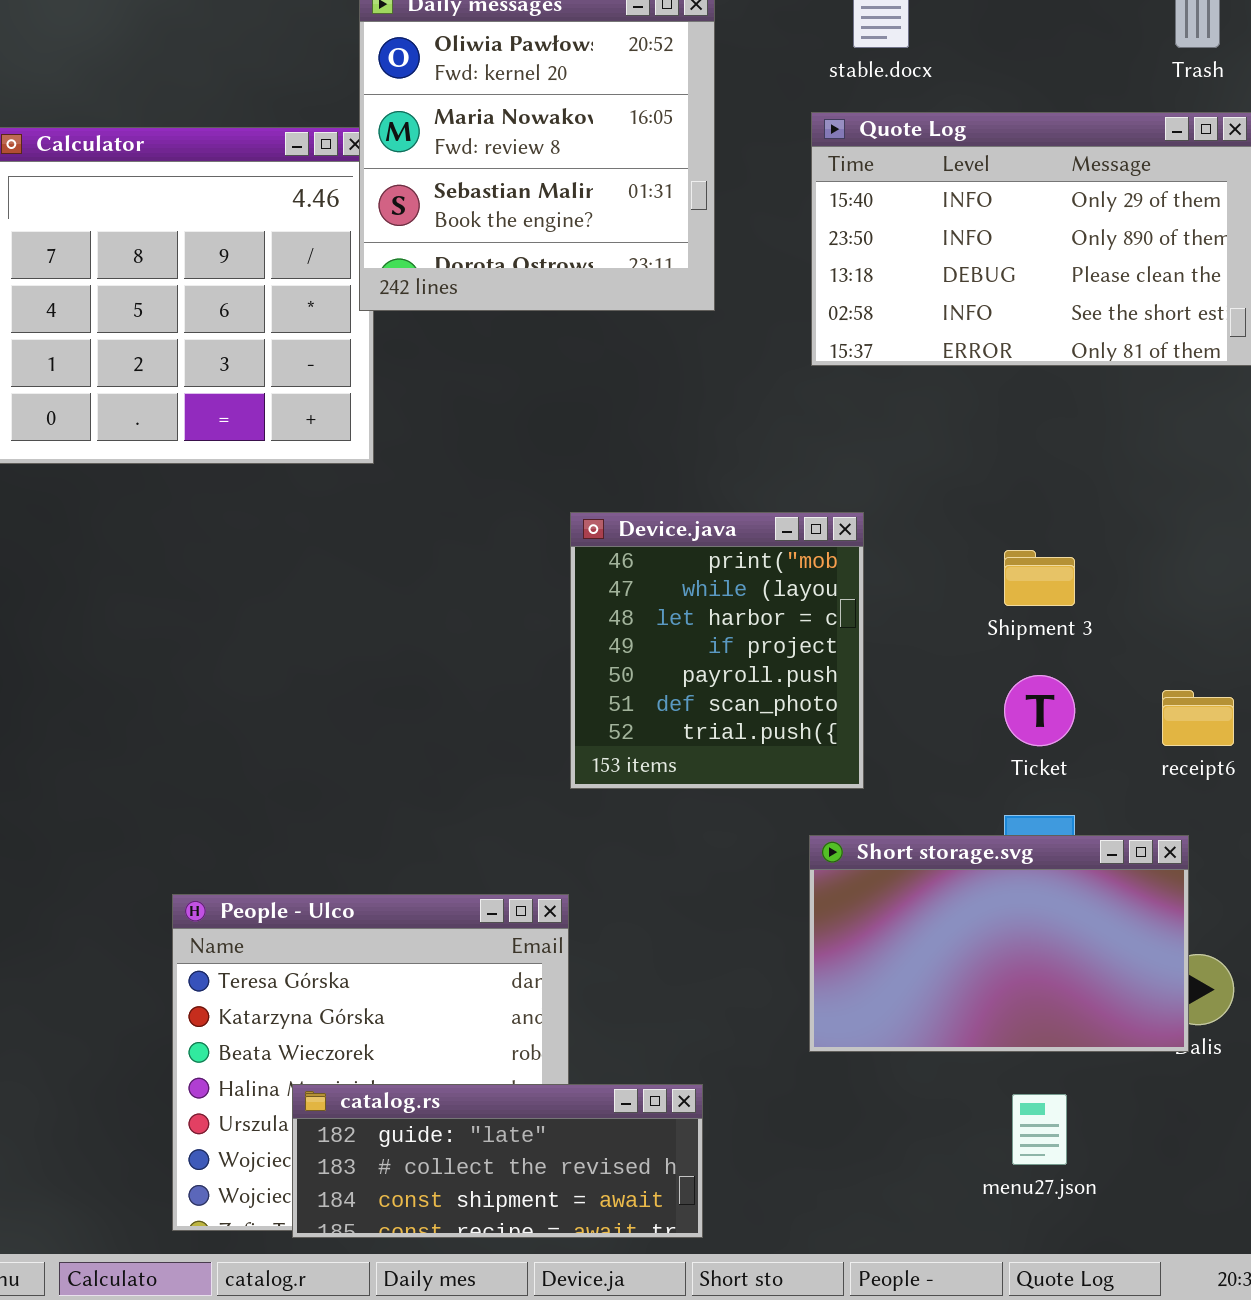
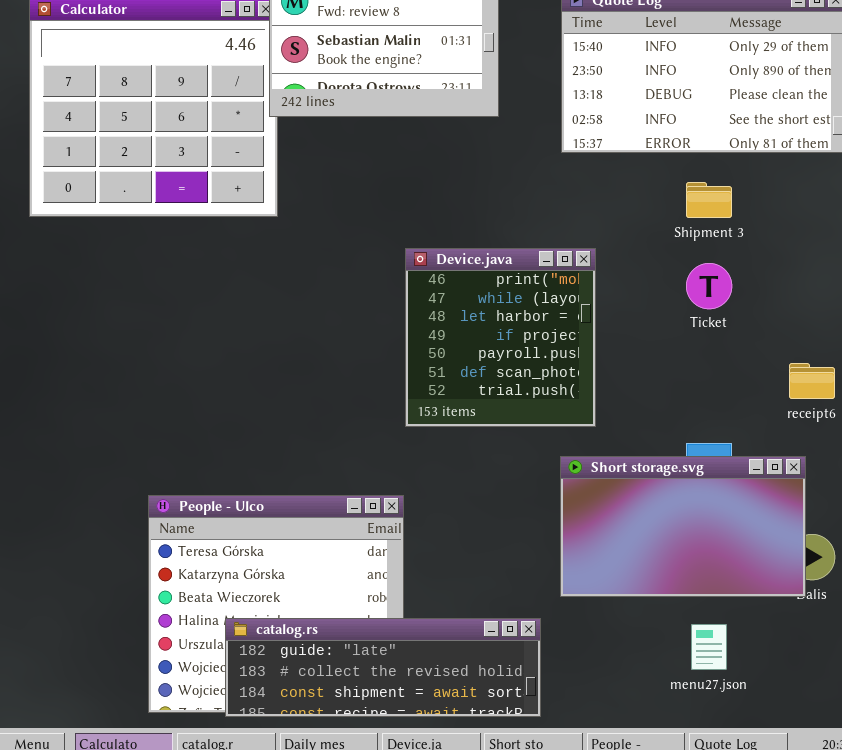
Shipment 3: [1004,550,1075,606] -> [686,182,732,218], moved
Ticket: [1004,675,1075,746] -> [686,263,732,309], moved
catalog.rs: [292,1084,703,1238] -> [225,618,541,717], resized

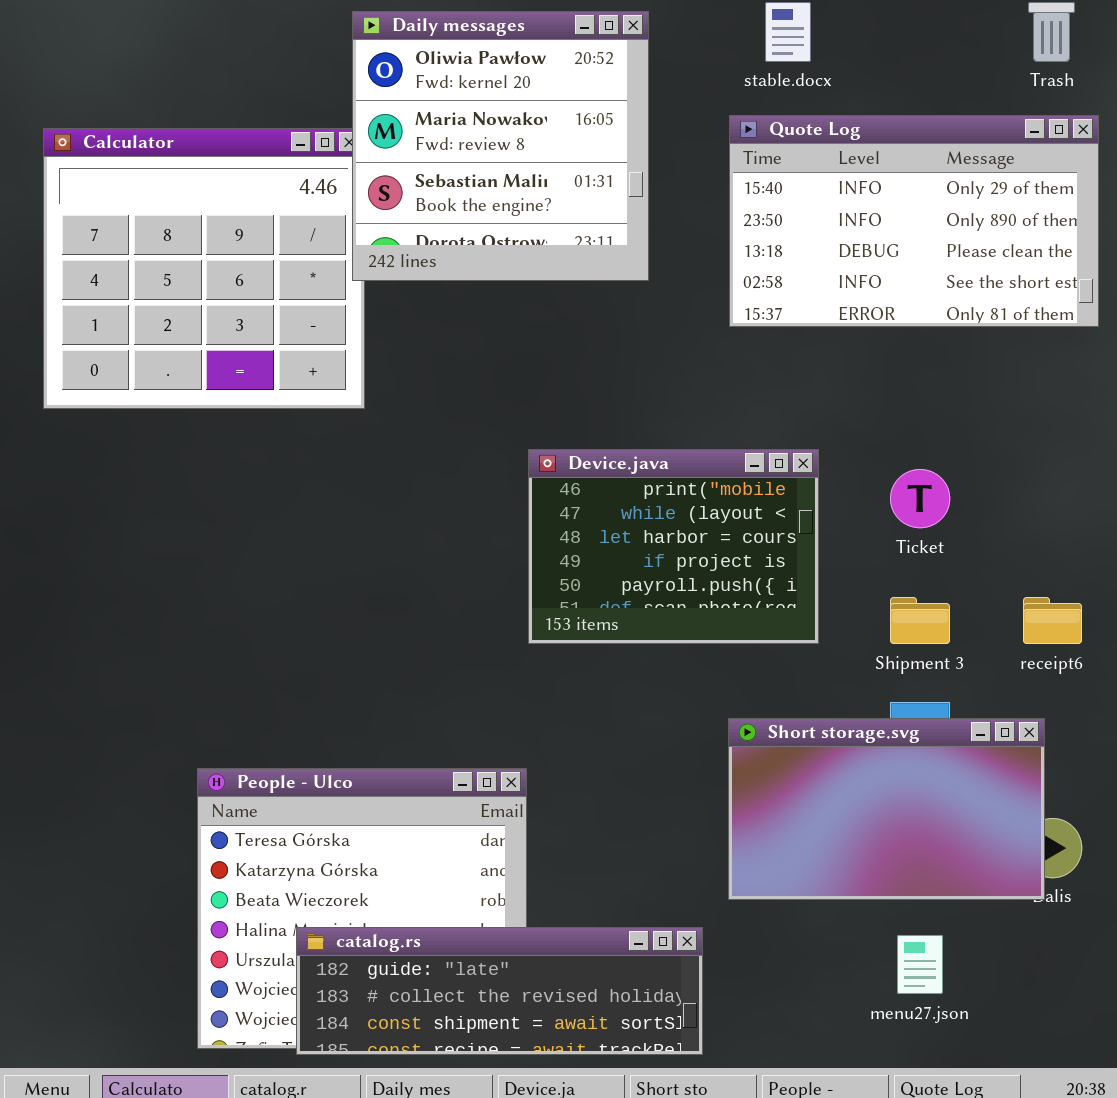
Shipment 3: [686,182,732,218] -> [890,597,950,644], moved
Device.java: [405,248,596,427] -> [528,449,819,644], resized

